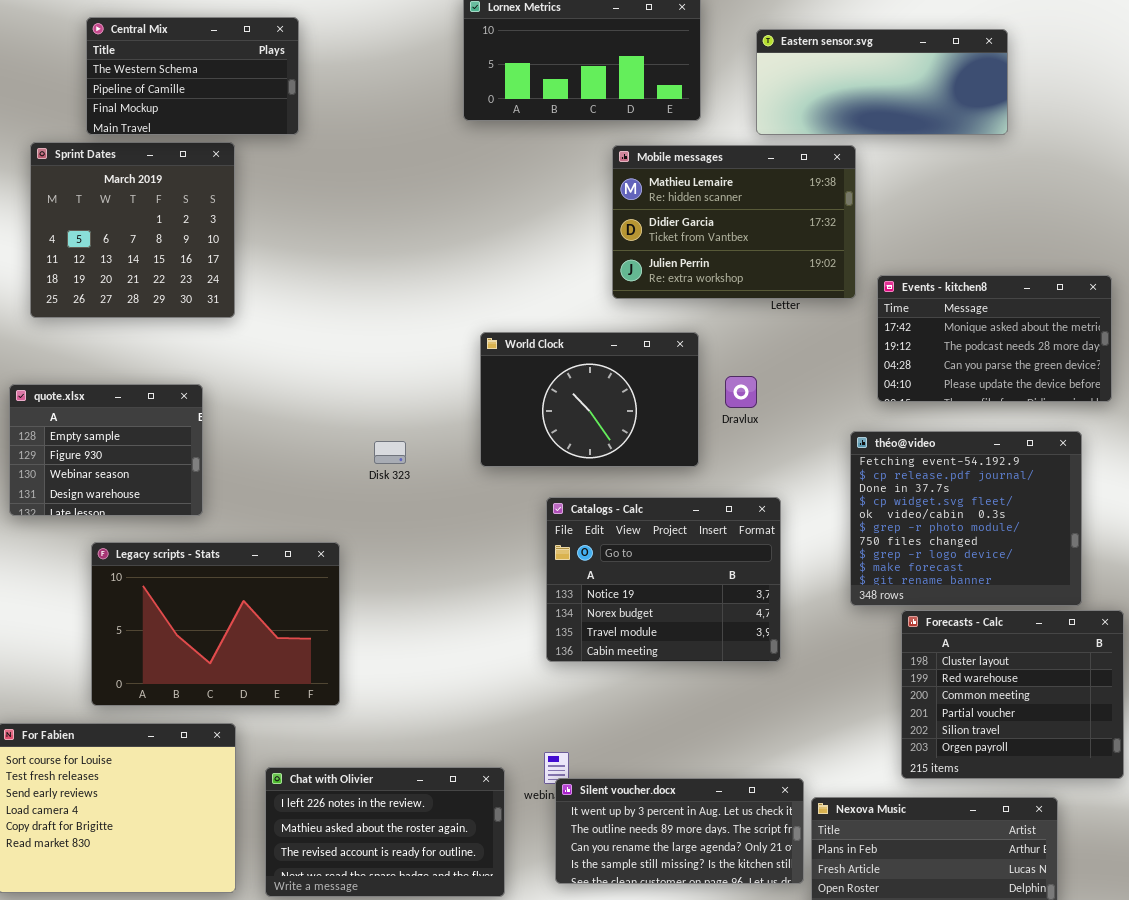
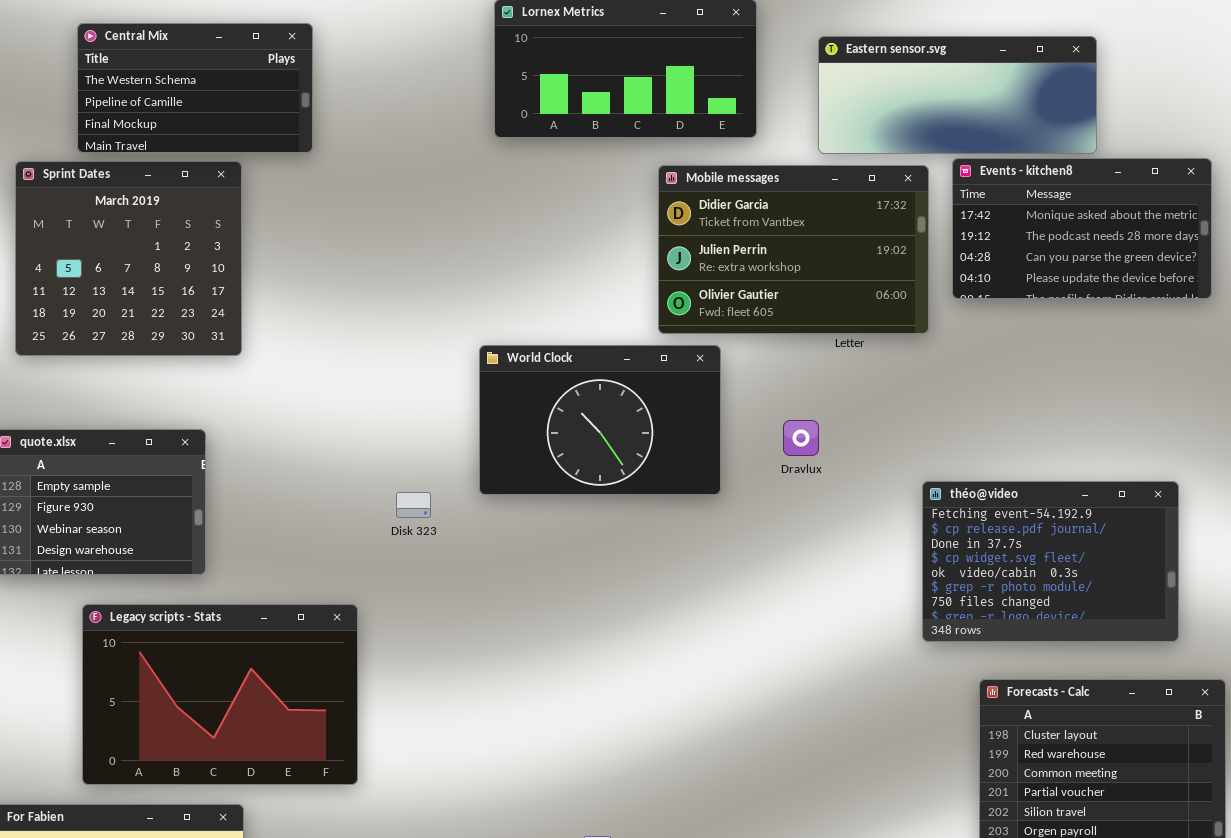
Mobile messages: [612,145,856,299] -> [658,165,929,334], scrolled down 1 row
Events - kitchen8: [877,275,1112,402] -> [952,158,1212,299], moved
World Clock: [480,332,699,467] -> [479,345,721,495], moved
théo@video: [850,431,1082,606] -> [922,481,1179,642], resized
Catalogs - Calc: [546,497,781,662] -> none, closed

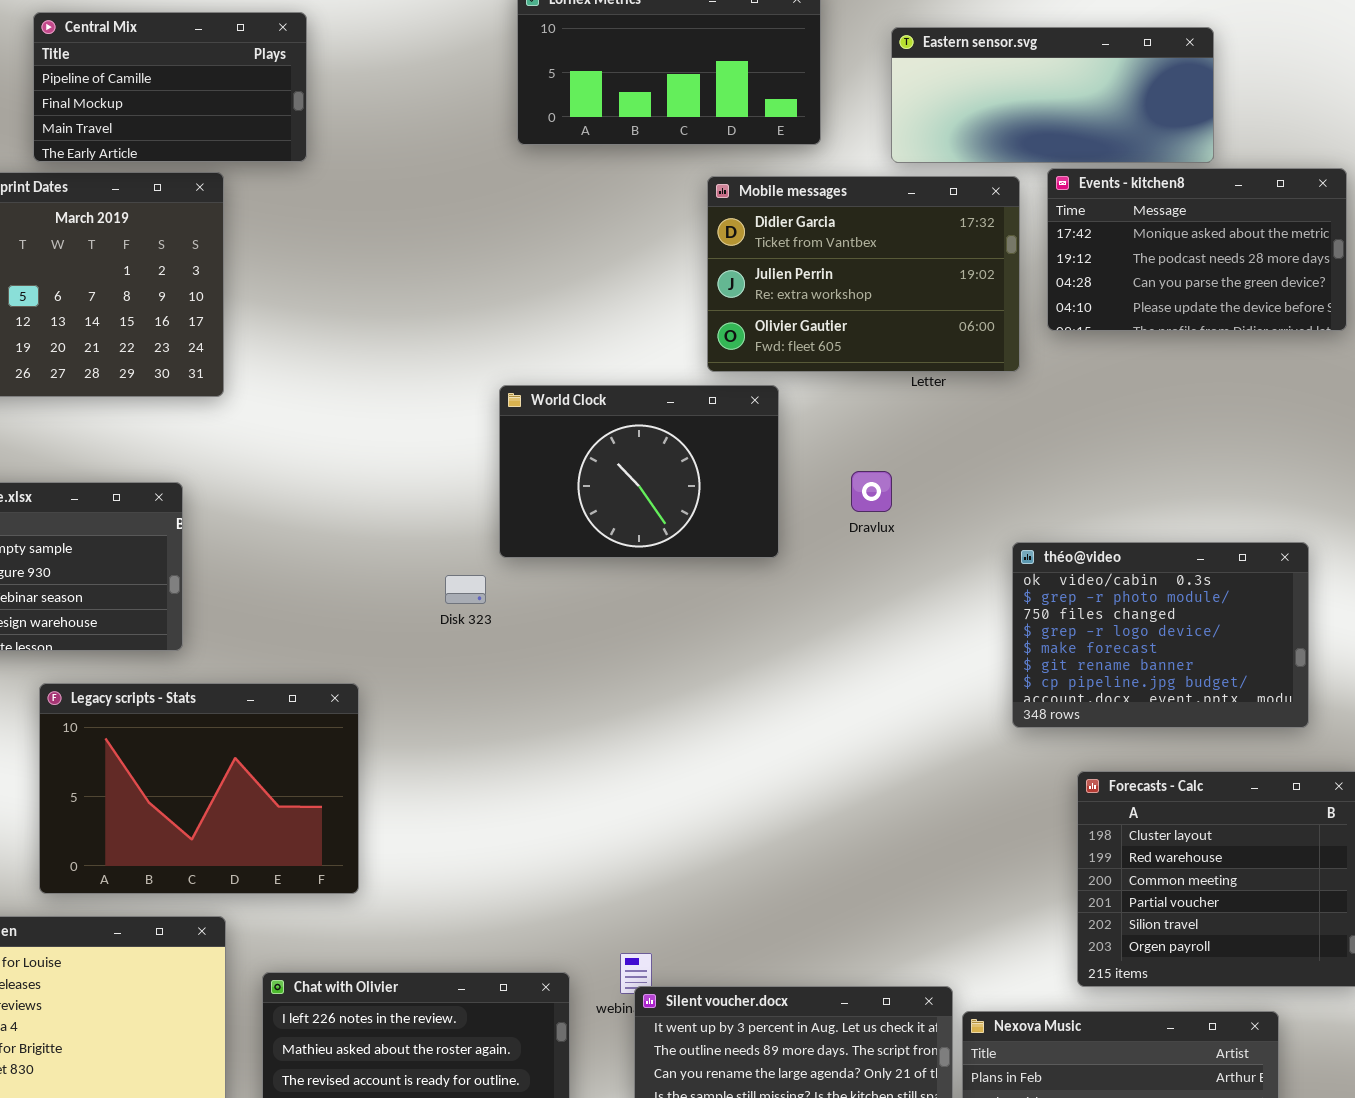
Central Mix: [77,23,313,153] -> [33,12,307,162], scrolled down 1 row
théo@video: [922,481,1179,642] -> [1012,542,1309,728], scrolled down 4 rows
Disk 323: [396,492,431,518] -> [445,575,486,604], moved

